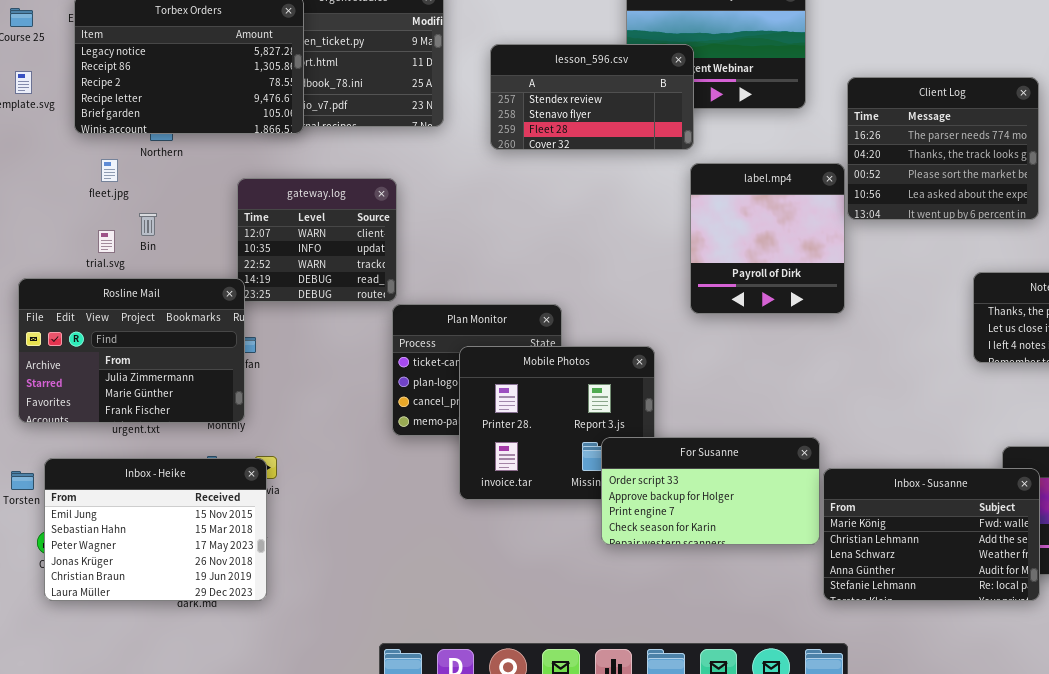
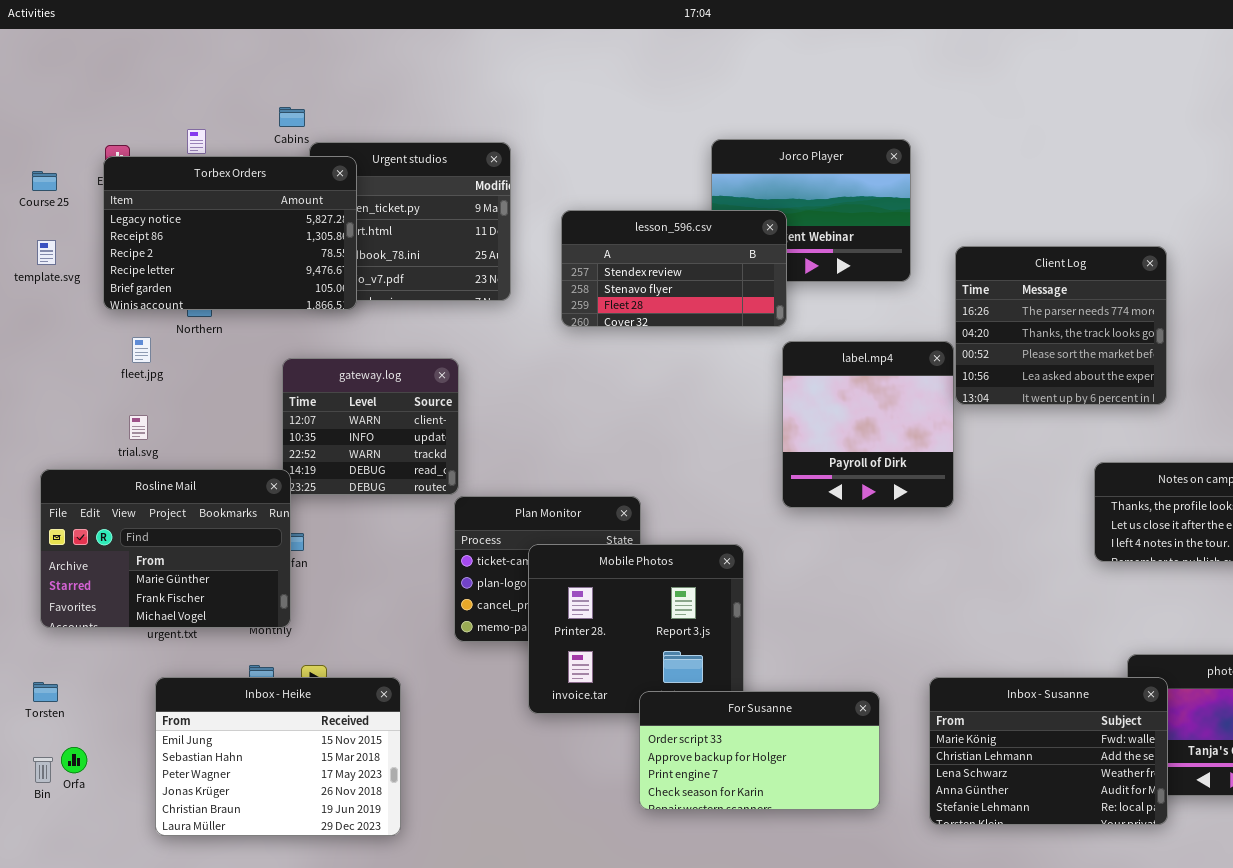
Bin: [139,213,157,236] -> [33,757,53,783], moved
Rosline Mail: [18,278,245,423] -> [40,469,291,628], scrolled down 1 row
For Susanne: [601,437,820,545] -> [639,691,880,810], moved
Inbox - Heike: [44,458,267,601] -> [155,677,401,836], moved

